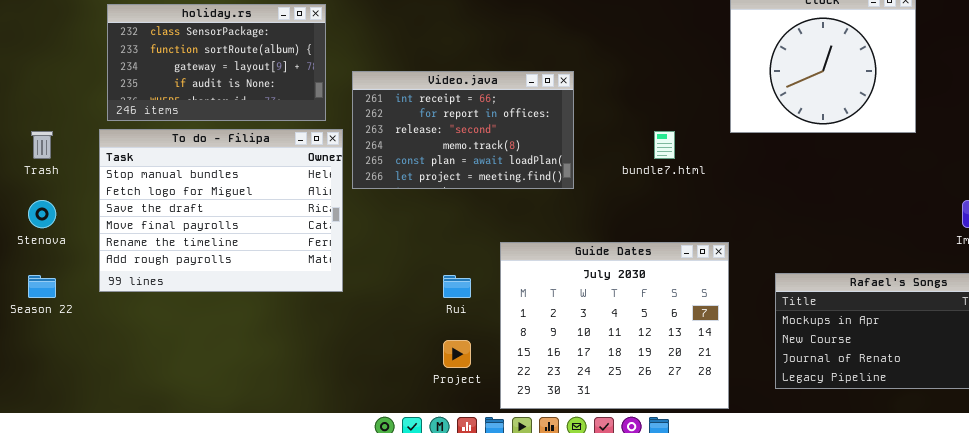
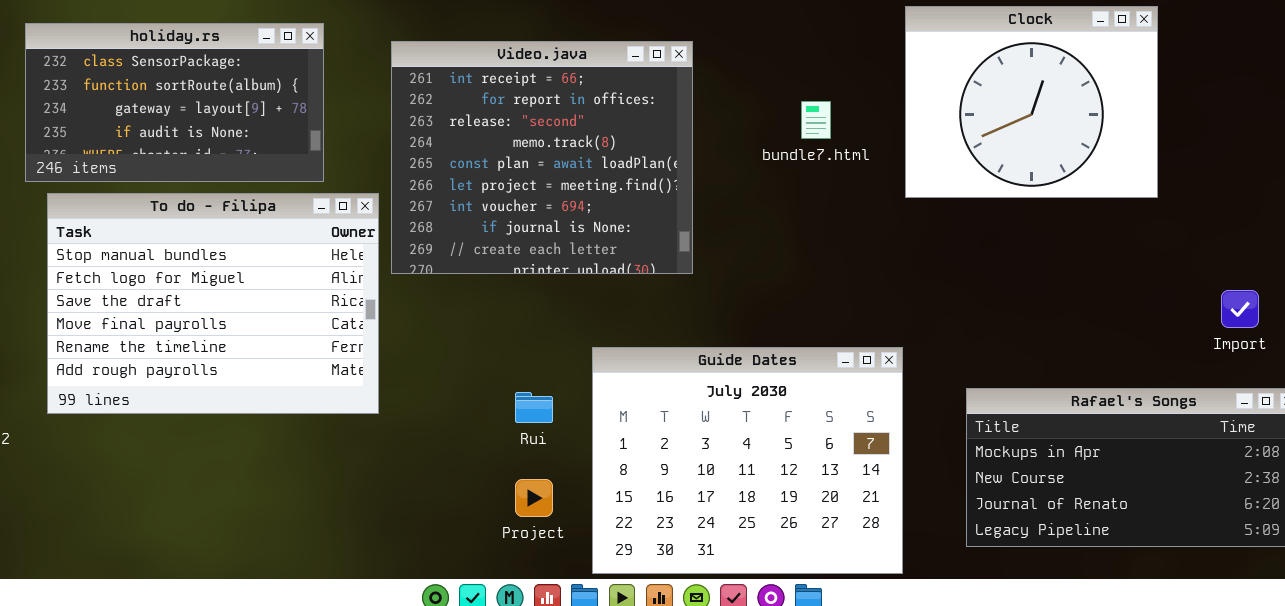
holiday.rs: [107,4,326,121] -> [25,23,324,182], moved
Video.java: [352,71,574,189] -> [391,41,693,274], resized
bundle7.html: [654,131,675,159] -> [801,101,831,139], moved

